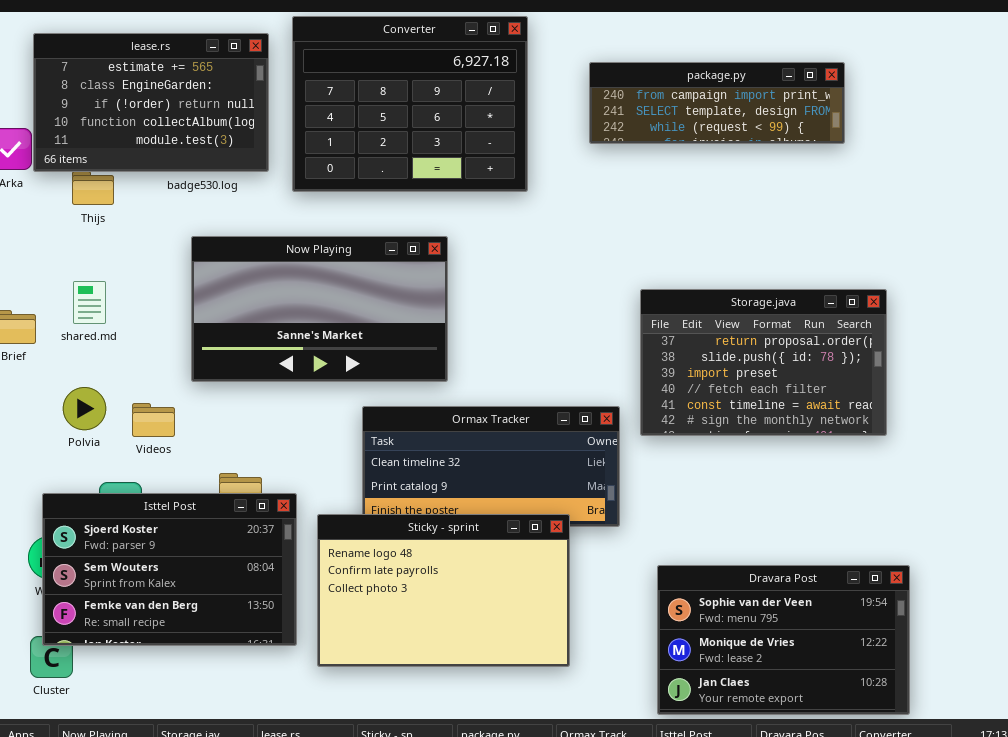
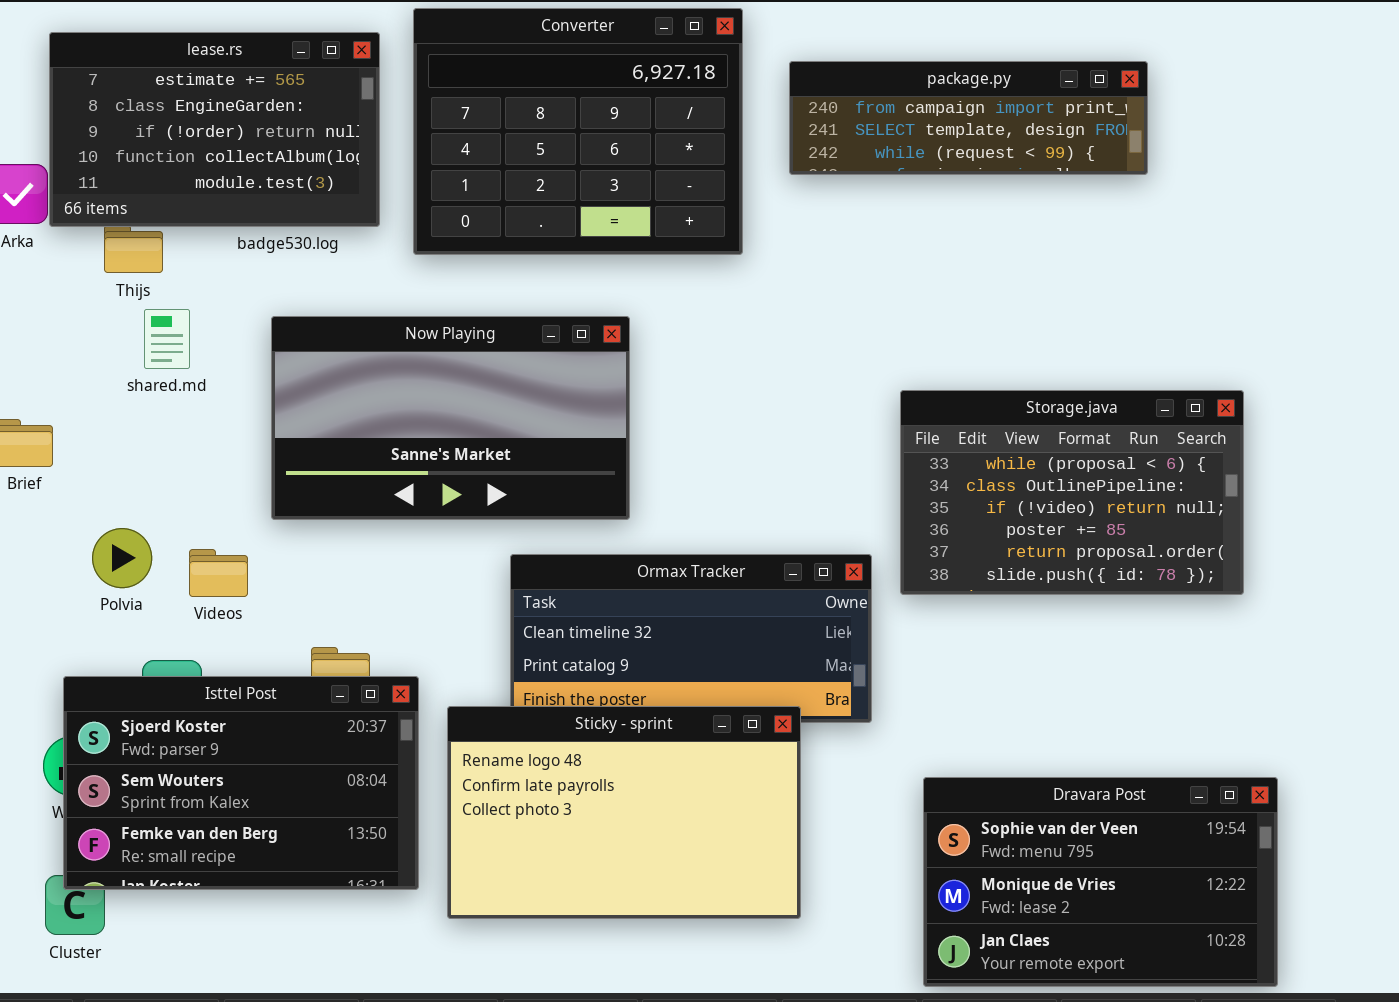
package.py: [589,62,845,144] -> [789,61,1148,175], moved
shared.md: [73,281,106,324] -> [144,309,190,369], moved
Storage.java: [640,289,887,436] -> [900,390,1244,595], scrolled up 4 rows

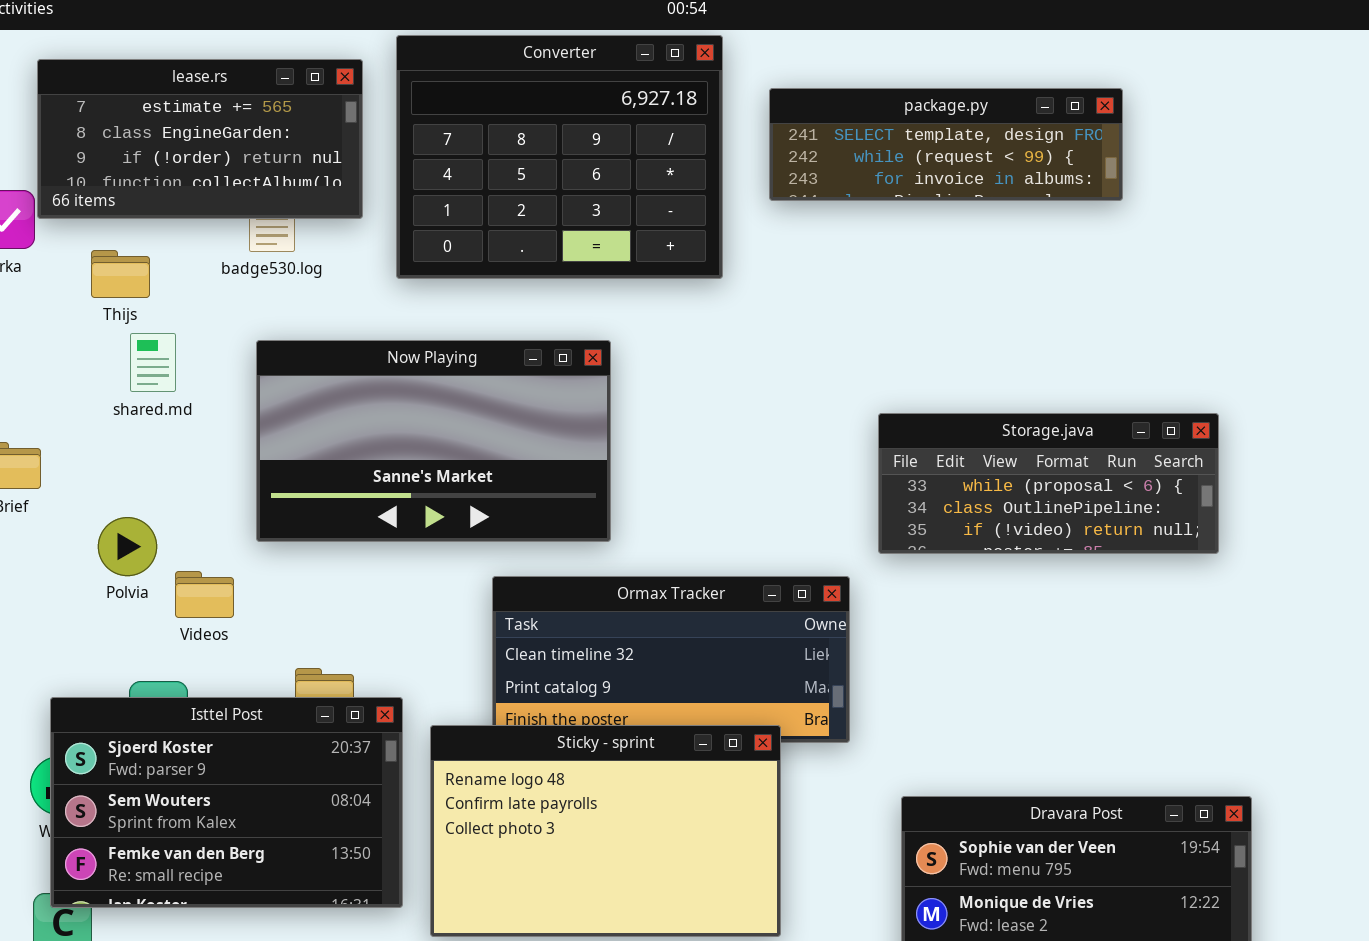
lease.rs: [49,32,380,227] -> [37,59,363,219], resized
package.py: [789,61,1148,175] -> [769,88,1123,201], scrolled down 1 row
Storage.java: [900,390,1244,595] -> [878,413,1219,554], resized
Polvia: [92,528,152,588] -> [98,517,157,576], moved

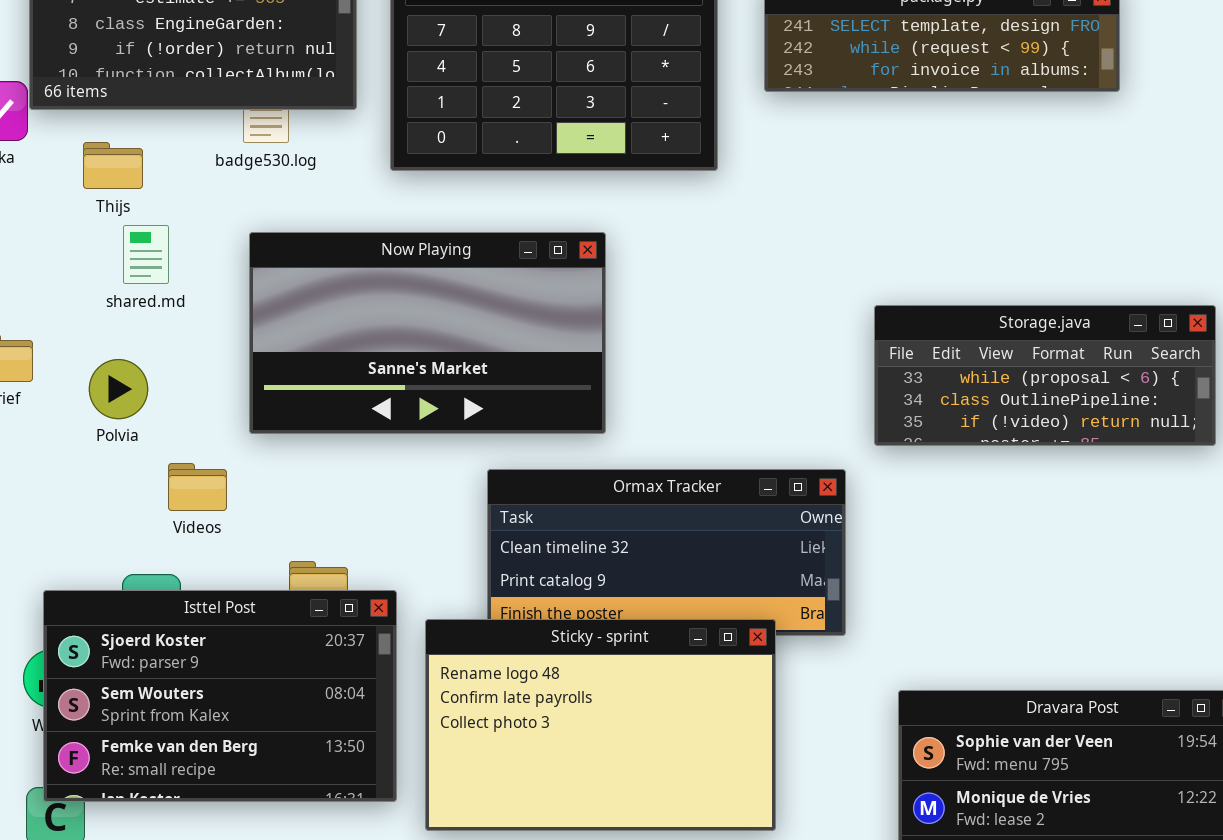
Polvia: [98,517,157,576] -> [89,359,148,419], moved

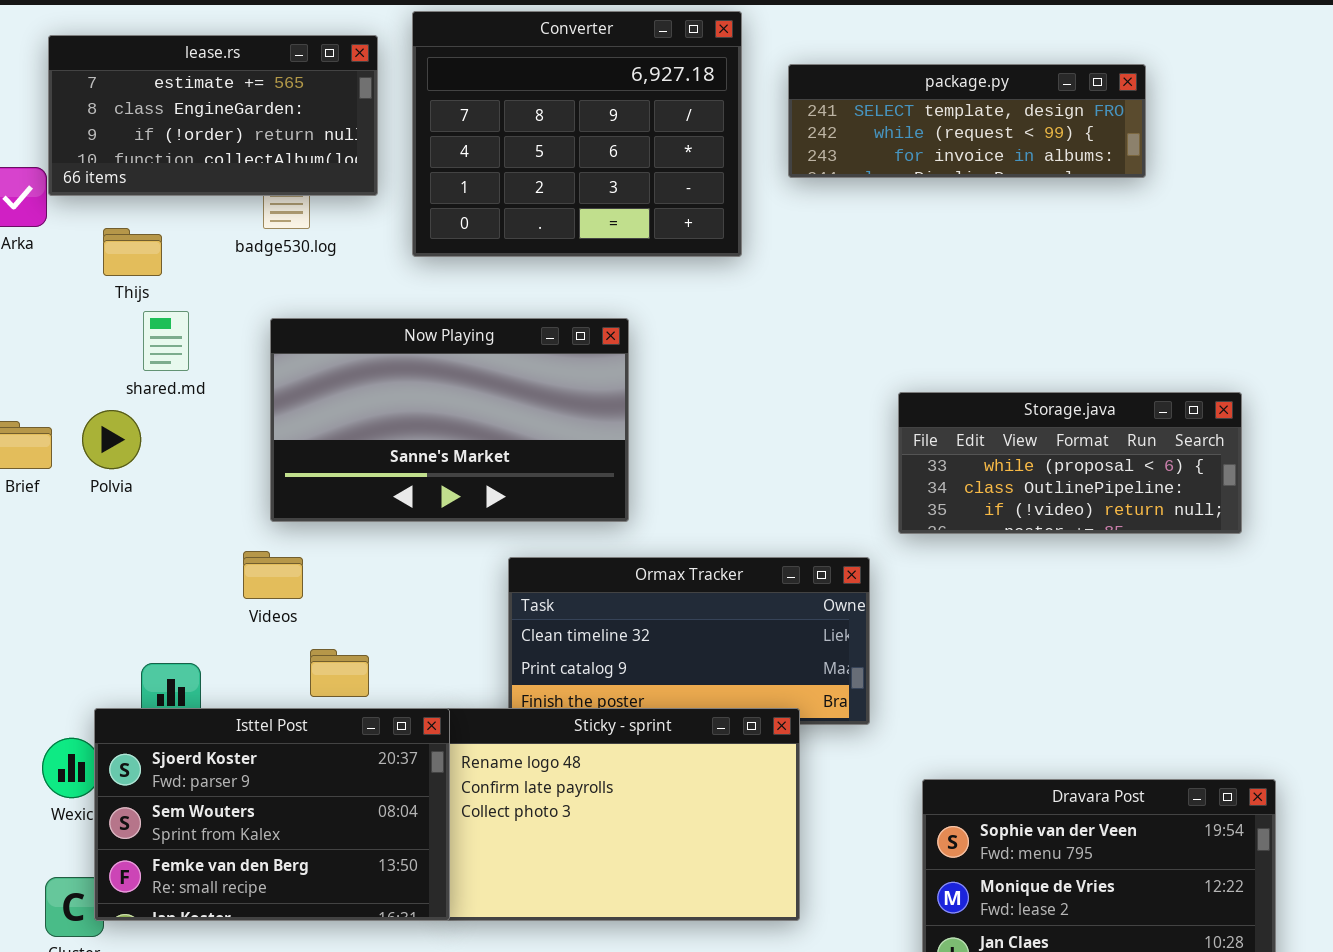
Polvia: [89,359,148,419] -> [82,410,141,469], moved
Videos: [168,463,227,511] -> [243,551,303,599], moved
Isttel Post: [43,590,397,802] -> [94,708,450,921], moved

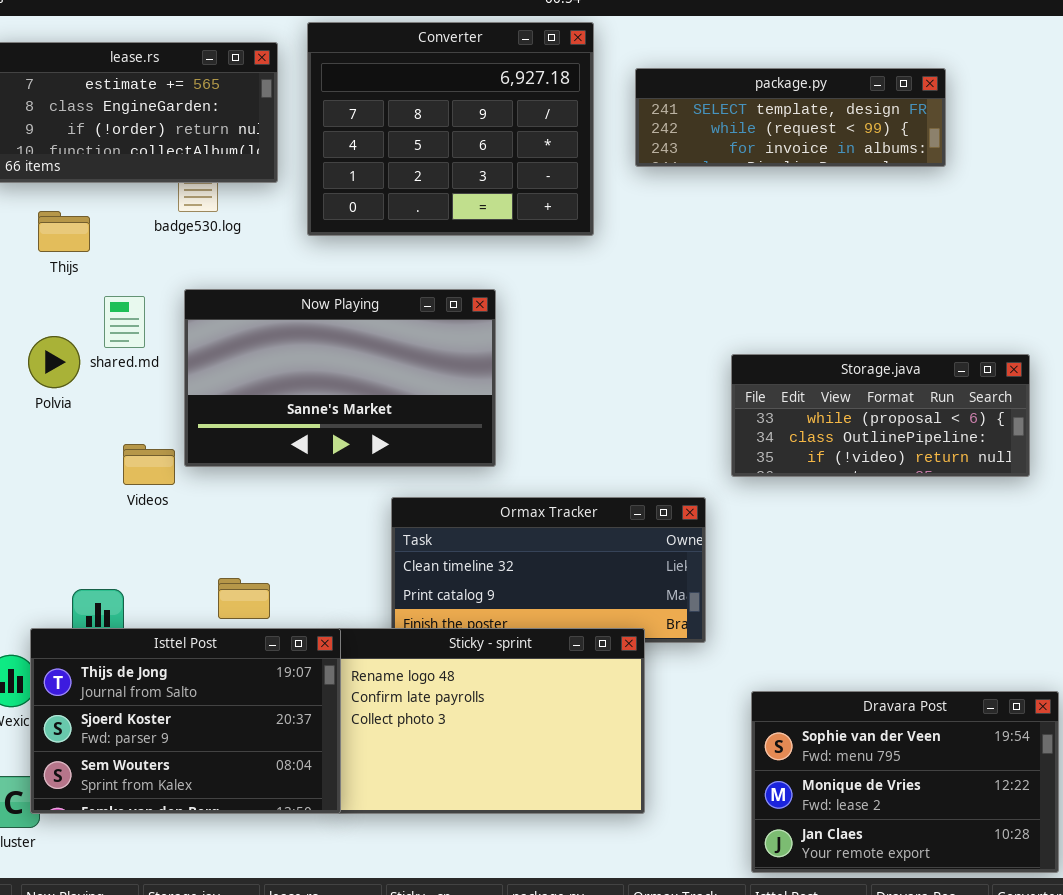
shared.md: [143,311,189,371] -> [104,296,145,348], moved
Polvia: [82,410,141,469] -> [28,336,80,388], moved
Videos: [243,551,303,599] -> [123,444,175,485], moved
Isttel Post: [94,708,450,921] -> [30,628,341,814], scrolled up 1 row

